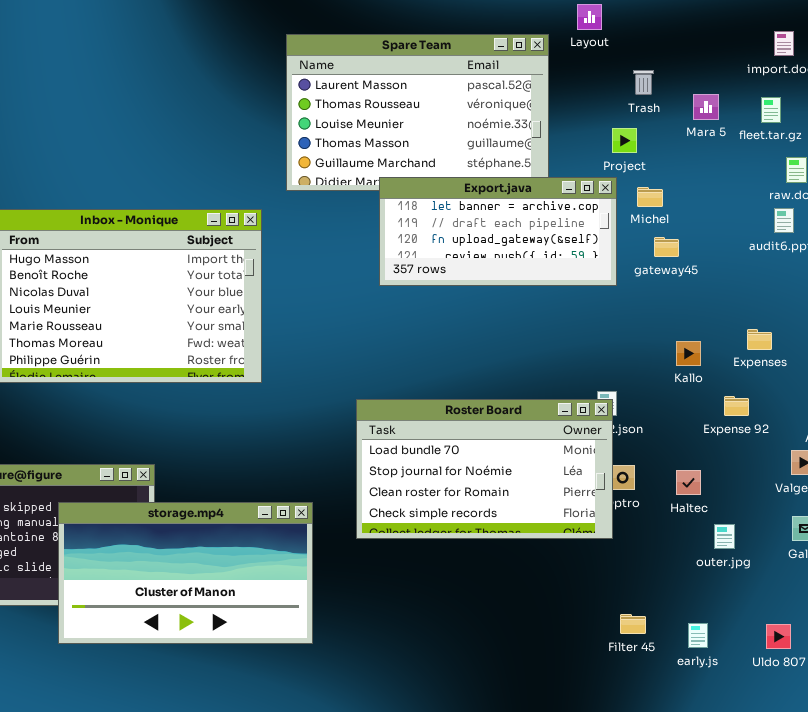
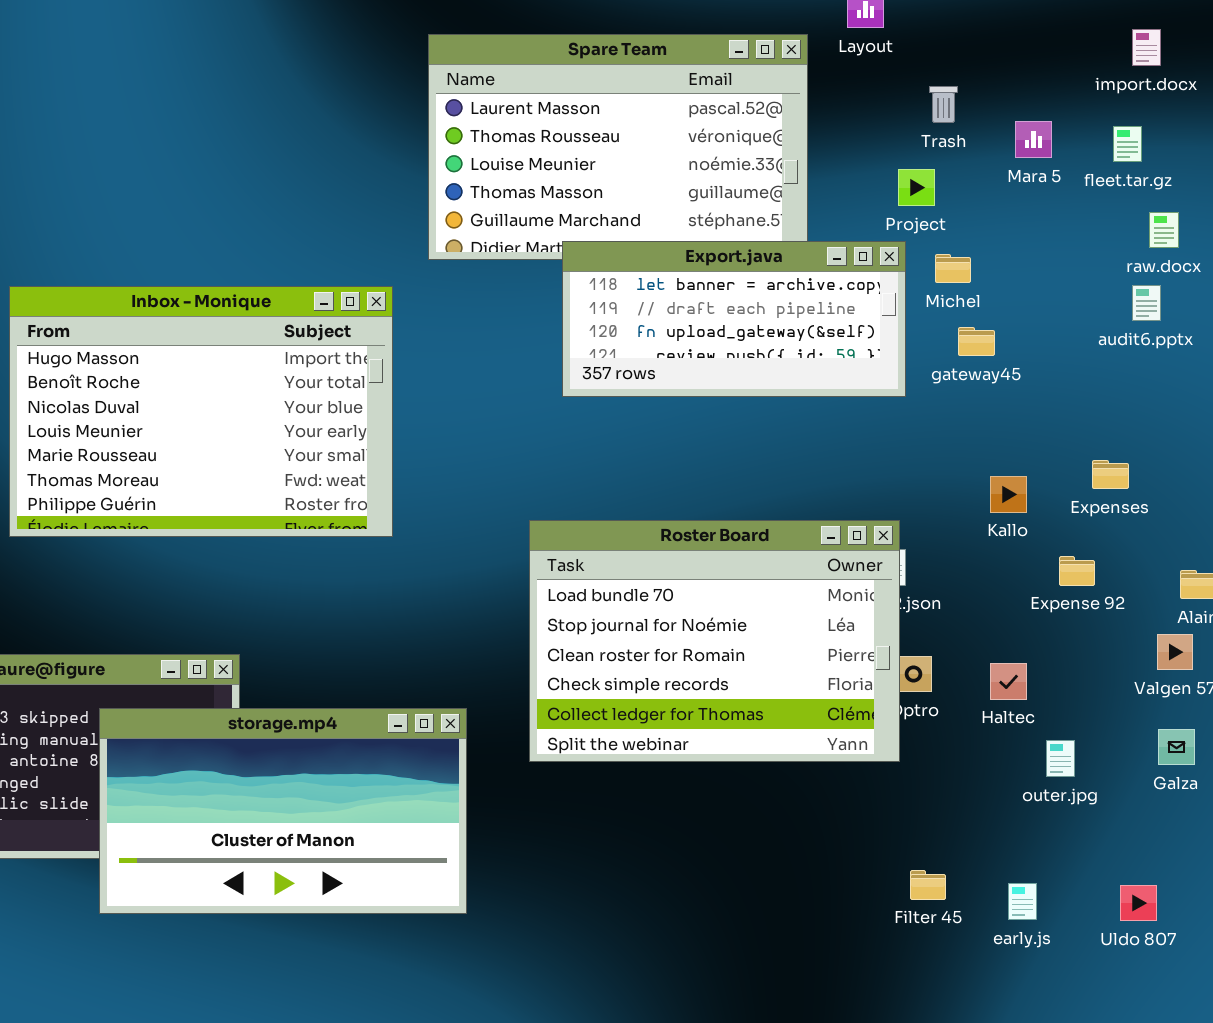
Roster Board: [356,399,613,539] -> [529,520,900,762], resized

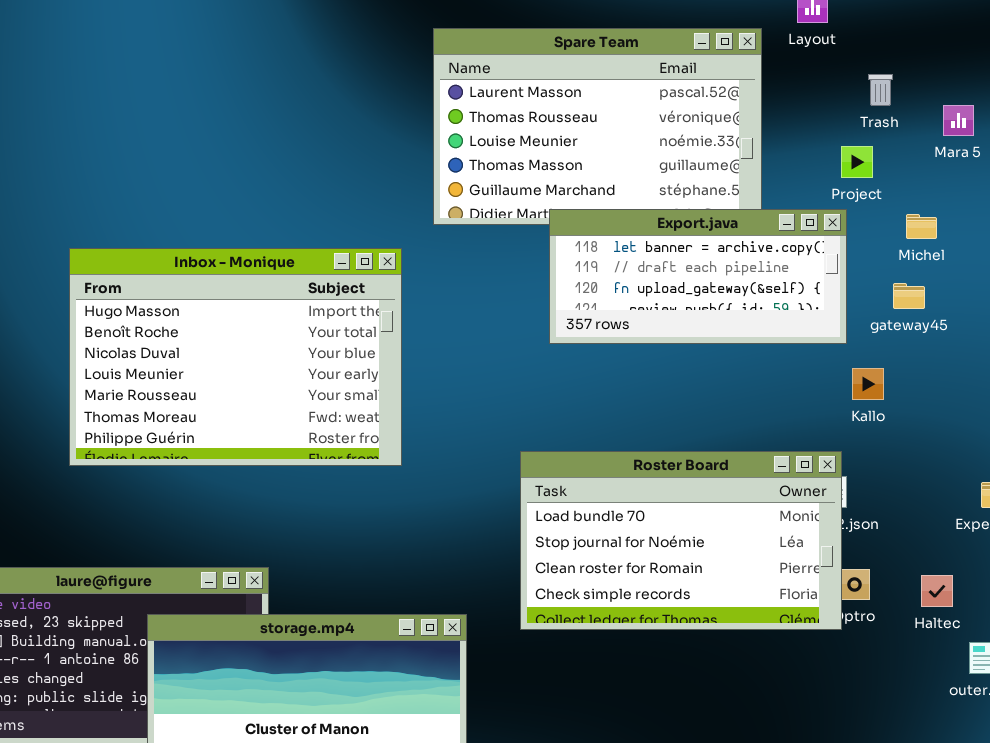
Michel: [935,254,971,283] -> [906,214,937,239], moved
Kallo: [990,476,1027,513] -> [852,368,884,400], moved
Roster Board: [529,520,900,762] -> [520,451,842,630], resized

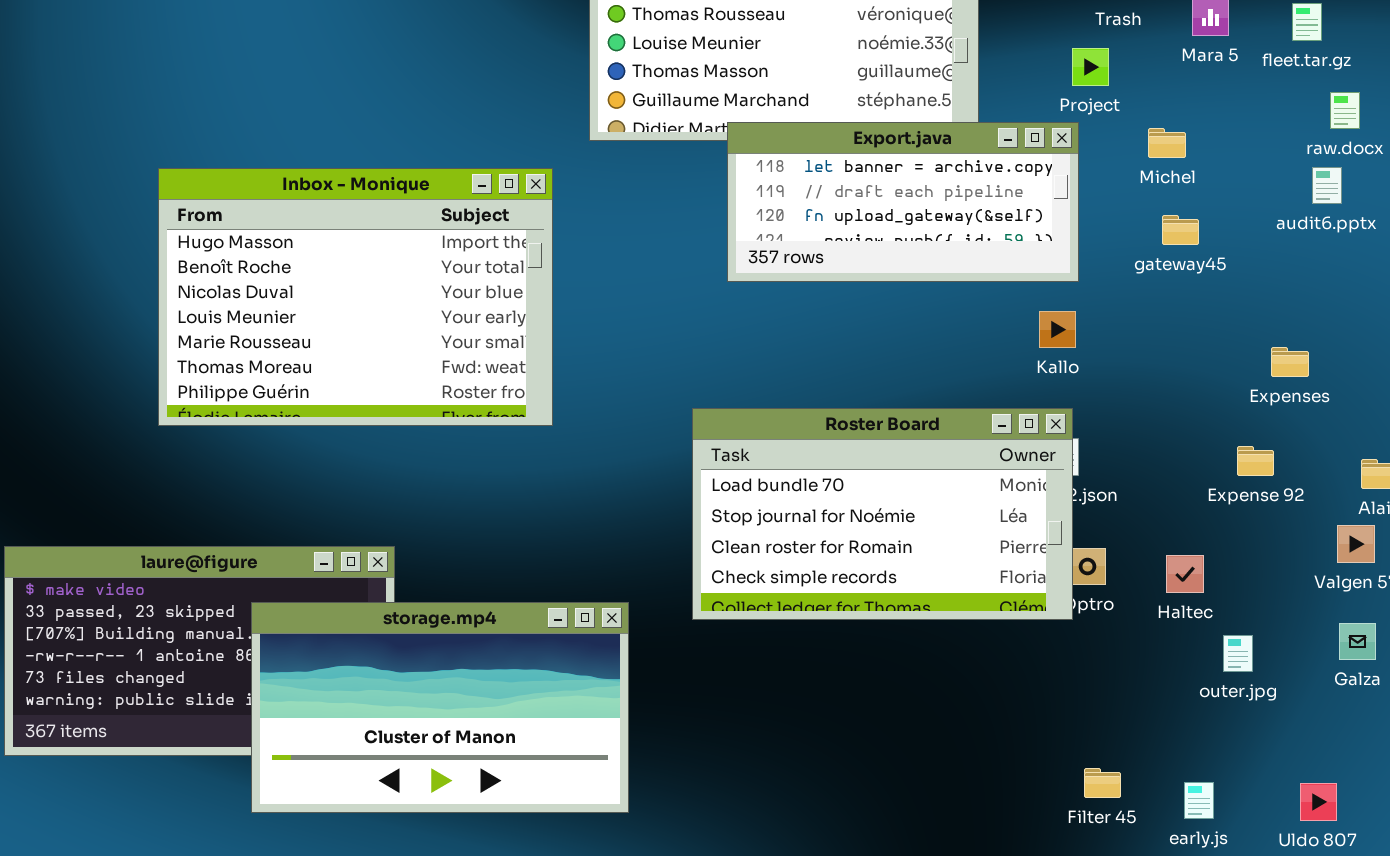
gateway45: [893,283,925,309] -> [1162,215,1199,245], moved
Kallo: [852,368,884,400] -> [1039,311,1076,348], moved

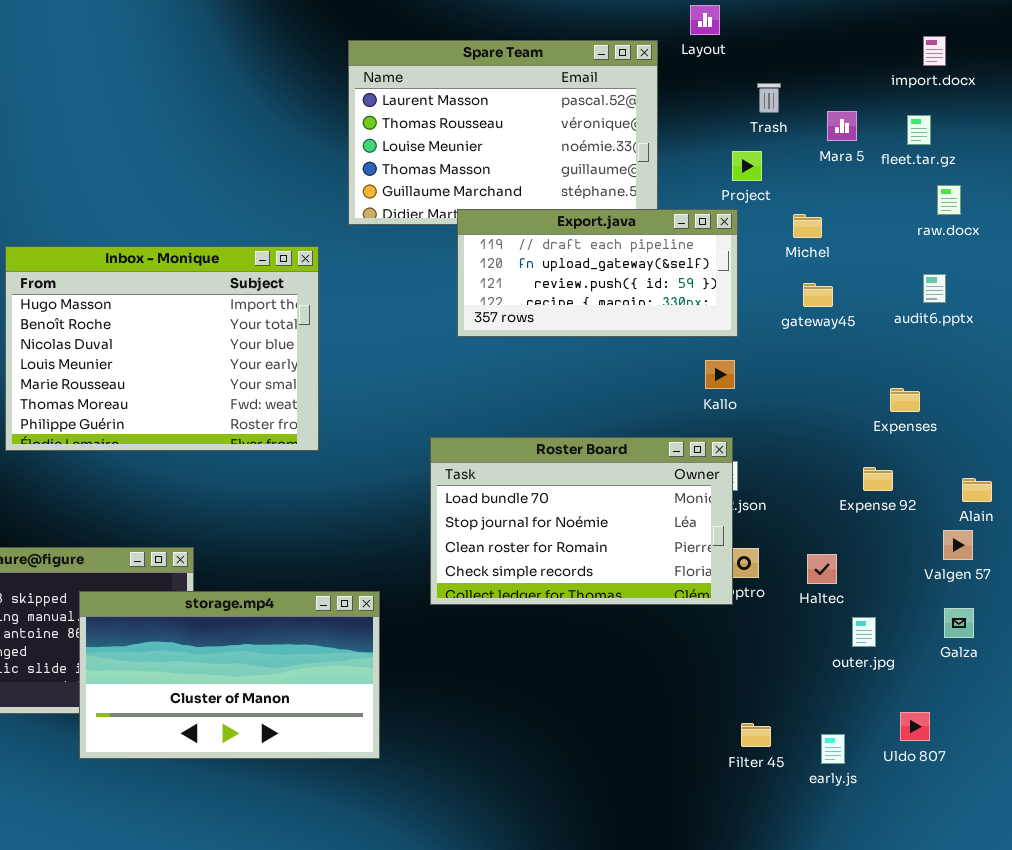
Export.java: [727,122,1079,282] -> [457,209,738,337], scrolled down 1 row
audit6.pptx: [1312,167,1342,204] -> [923,274,946,303], moved
Uldo 807: [1300,783,1337,821] -> [900,712,930,741], moved

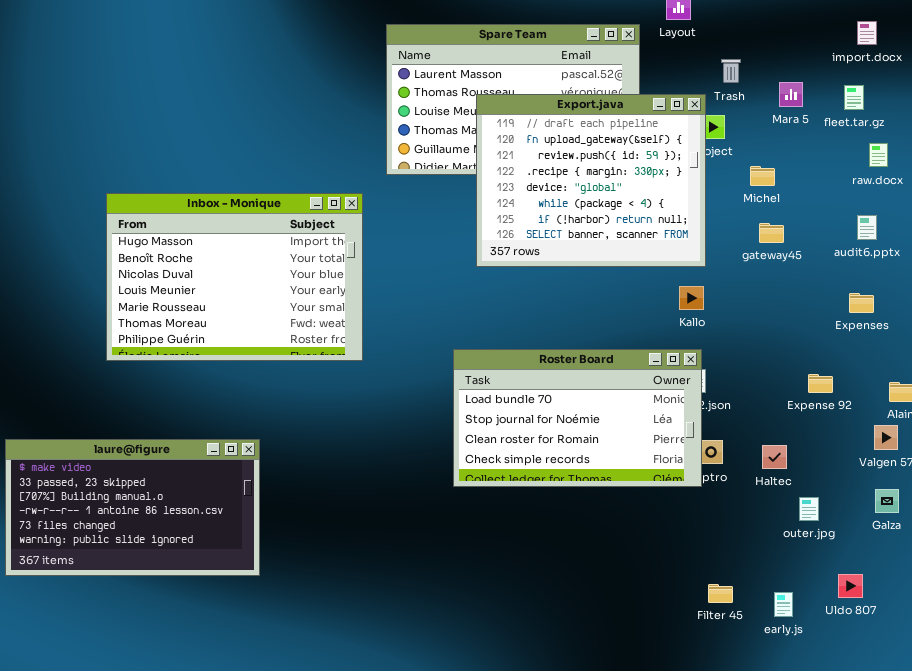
Export.java: [457,209,738,337] -> [476,94,706,267], resized
Expenses: [890,388,920,412] -> [849,293,874,313], moved
storage.mp4: [79,591,380,759] -> none, closed

